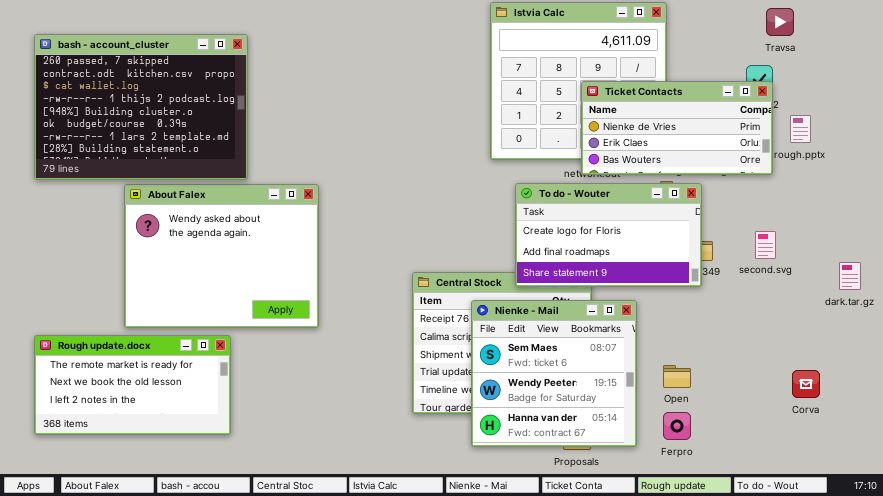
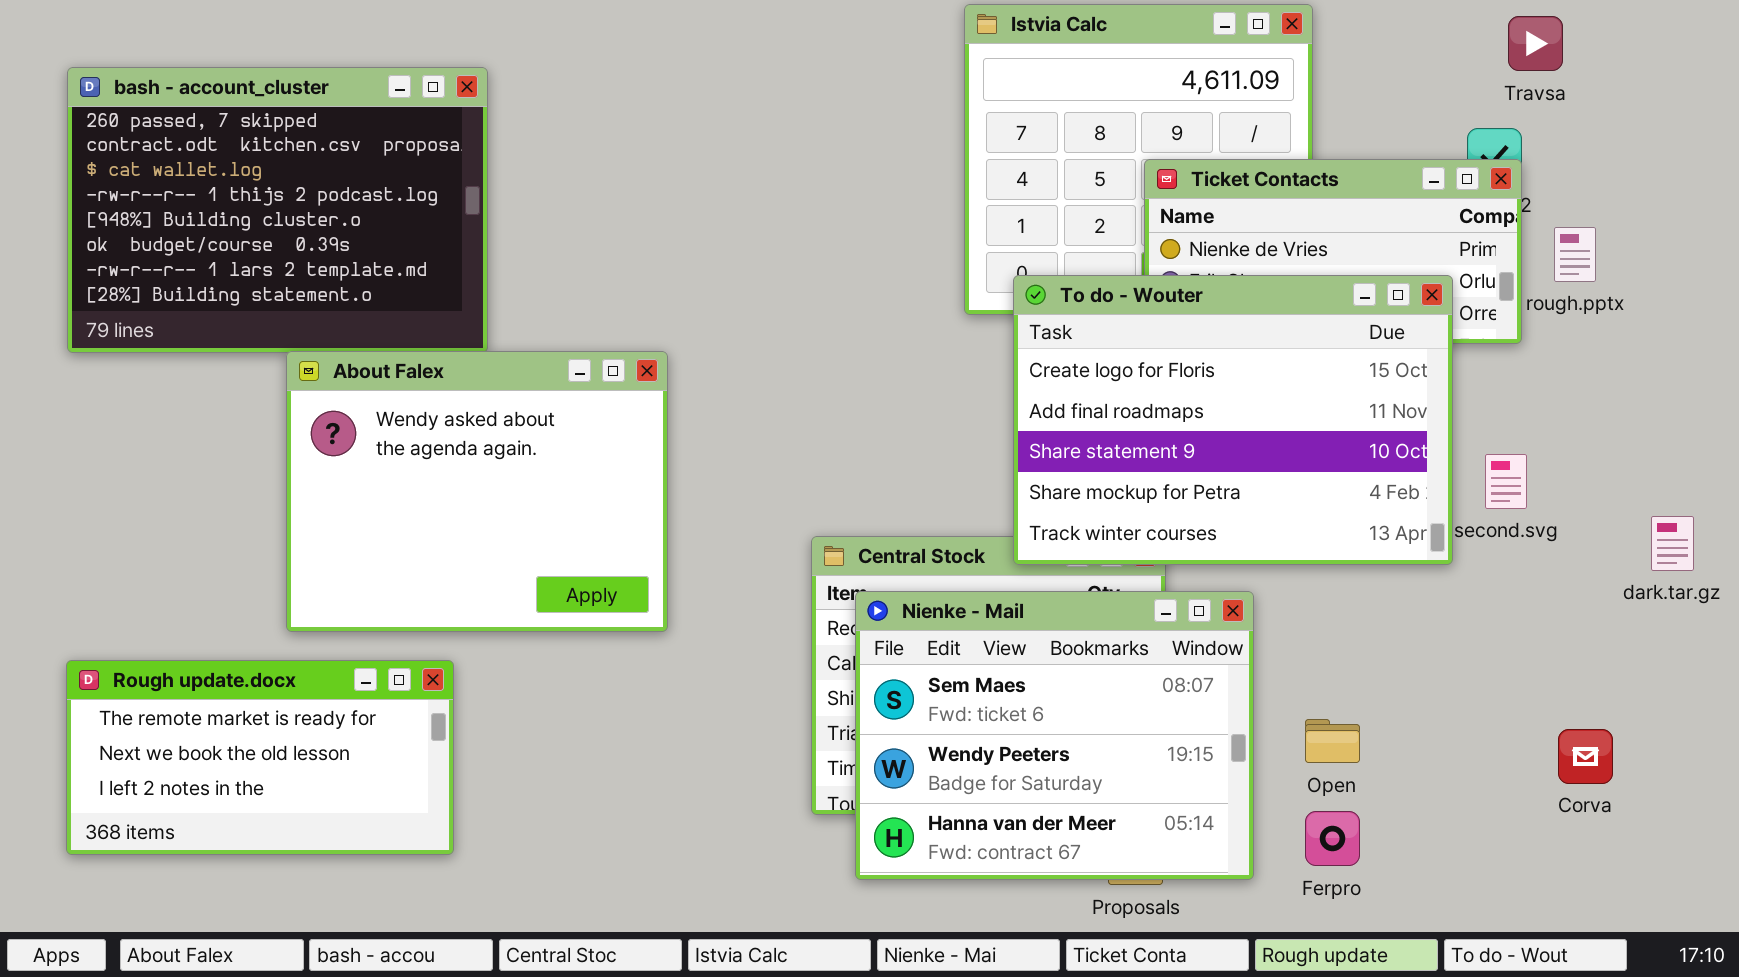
To do - Wouter: [515,183,702,287] -> [1013,275,1453,565], resized
About Falex: [124,184,319,328] -> [286,351,668,632], moved
Nienke - Mail: [471,300,637,447] -> [855,591,1254,880], resized

